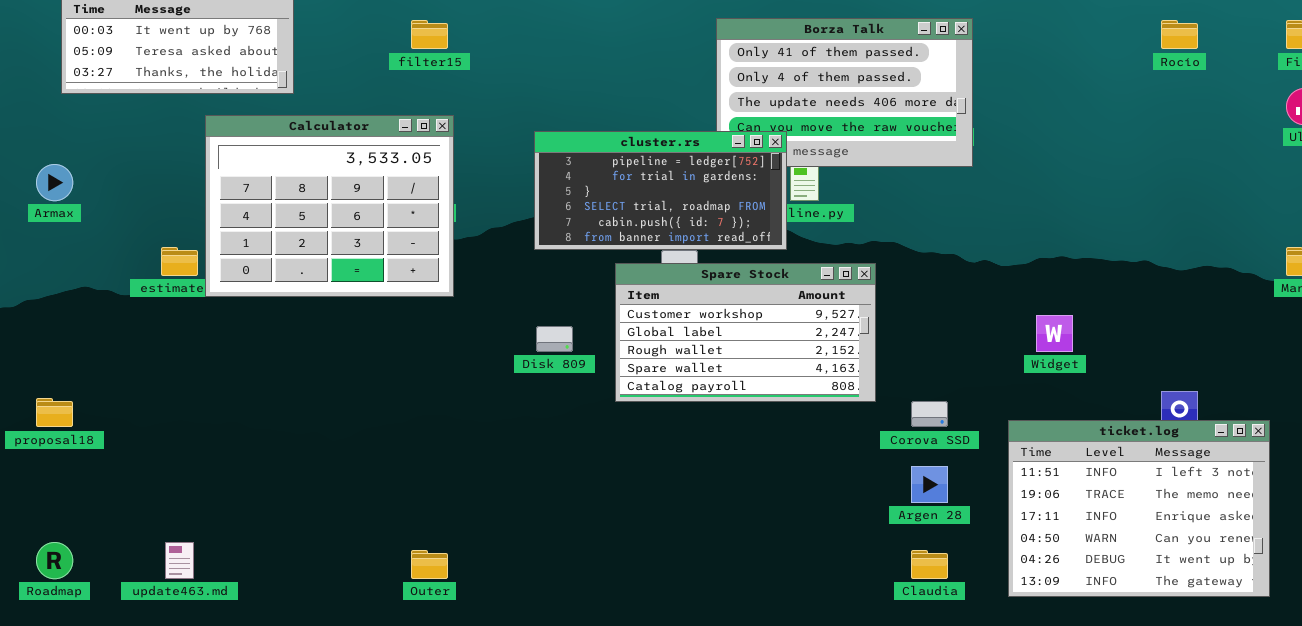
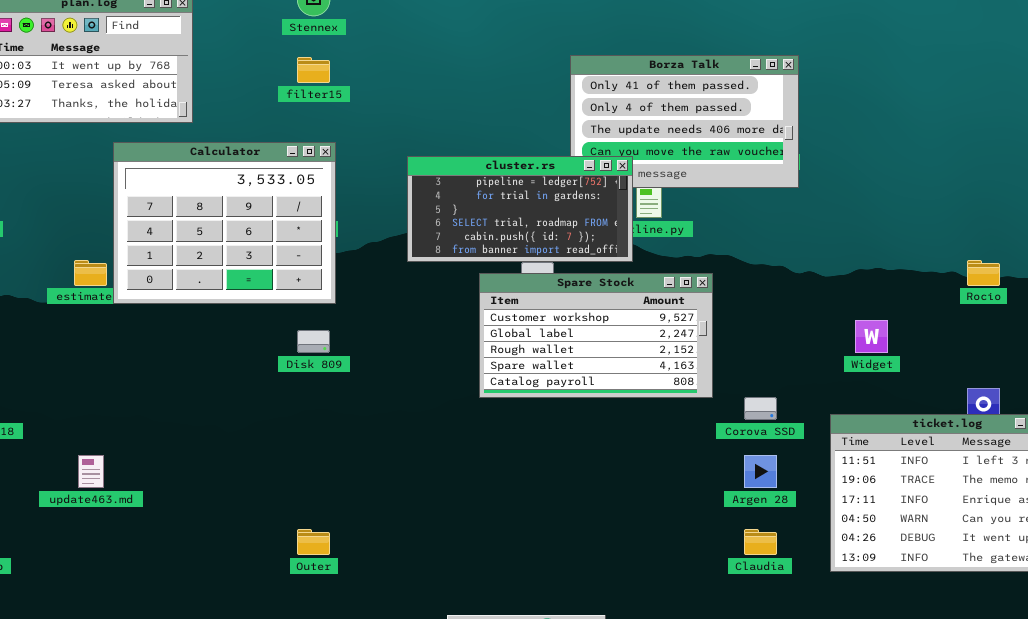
Rocío: [1161,20,1198,49] -> [967,260,1000,286], moved
Disk 809: [536,326,573,352] -> [297,330,330,353], moved
update463.md: [165,542,194,579] -> [78,455,104,488], moved

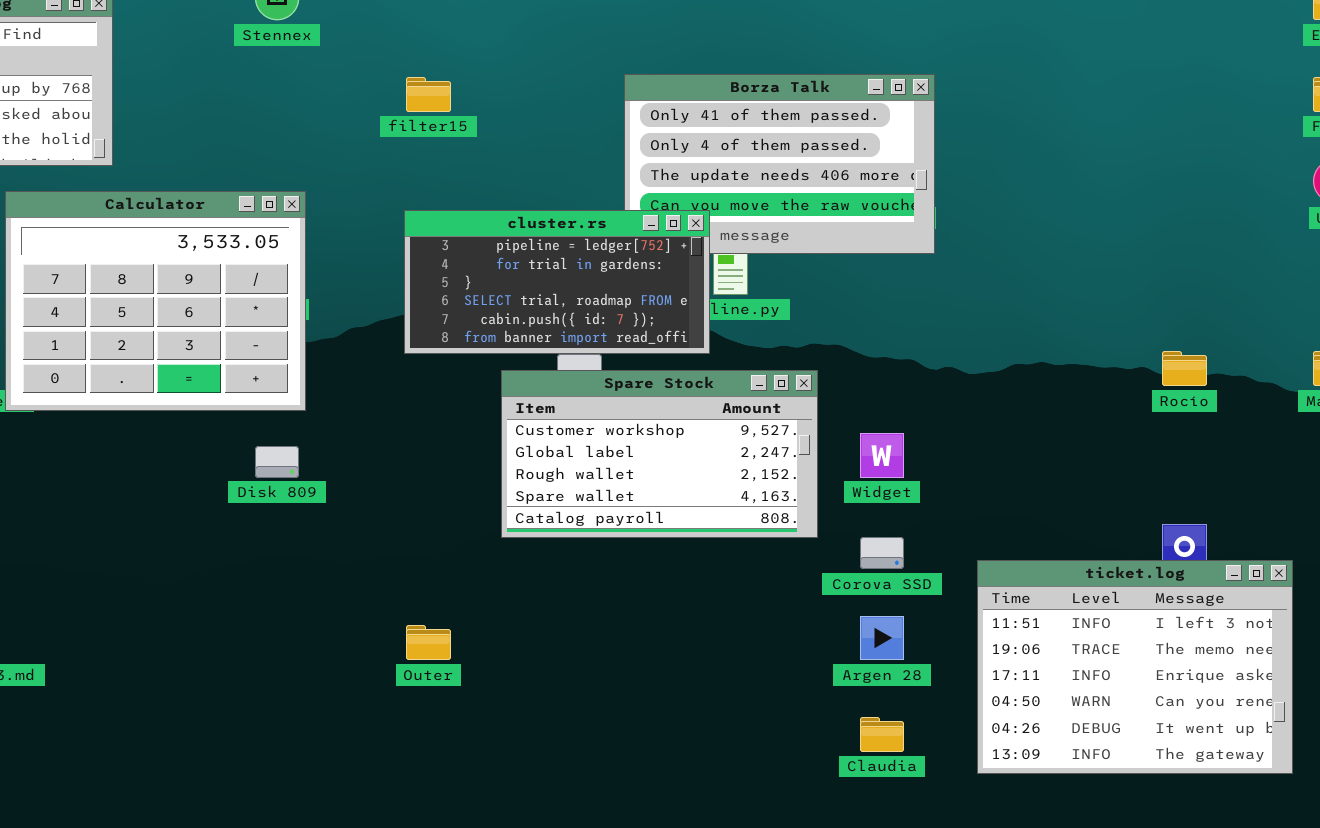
filter15: [297,57,330,83] -> [406,77,451,112], moved
Widget: [855,320,888,353] -> [860,433,904,478], moved
Outer: [297,529,330,555] -> [406,625,451,660], moved

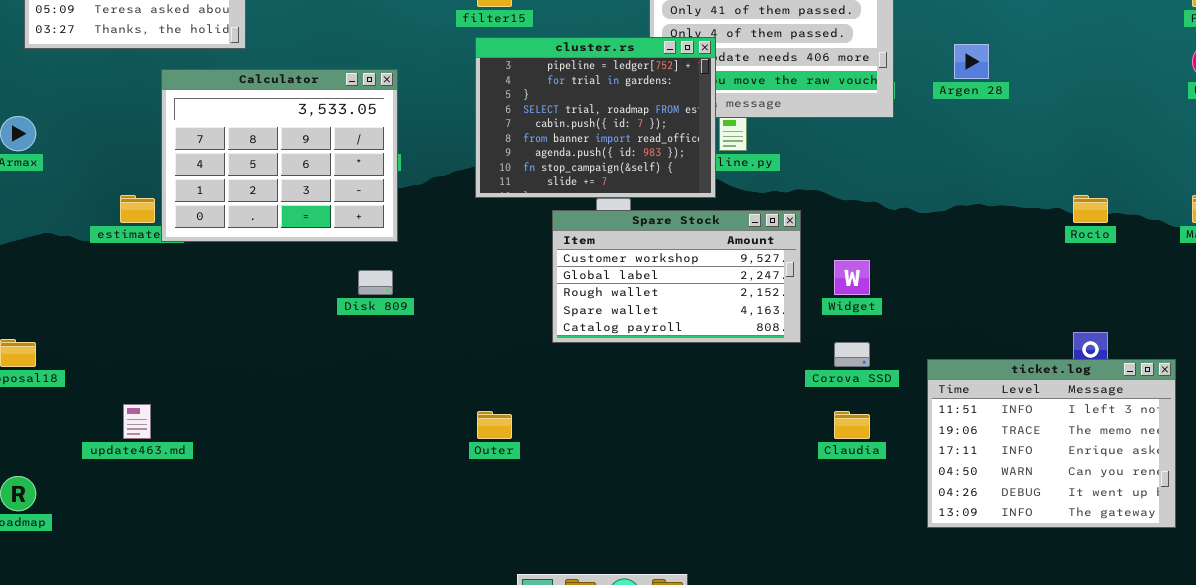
cluster.rs: [404,210,710,354] -> [475,37,716,198], resized
Argen 28: [860,616,904,660] -> [954,44,989,79], moved
Claudia: [860,717,904,752] -> [834,411,870,439], moved

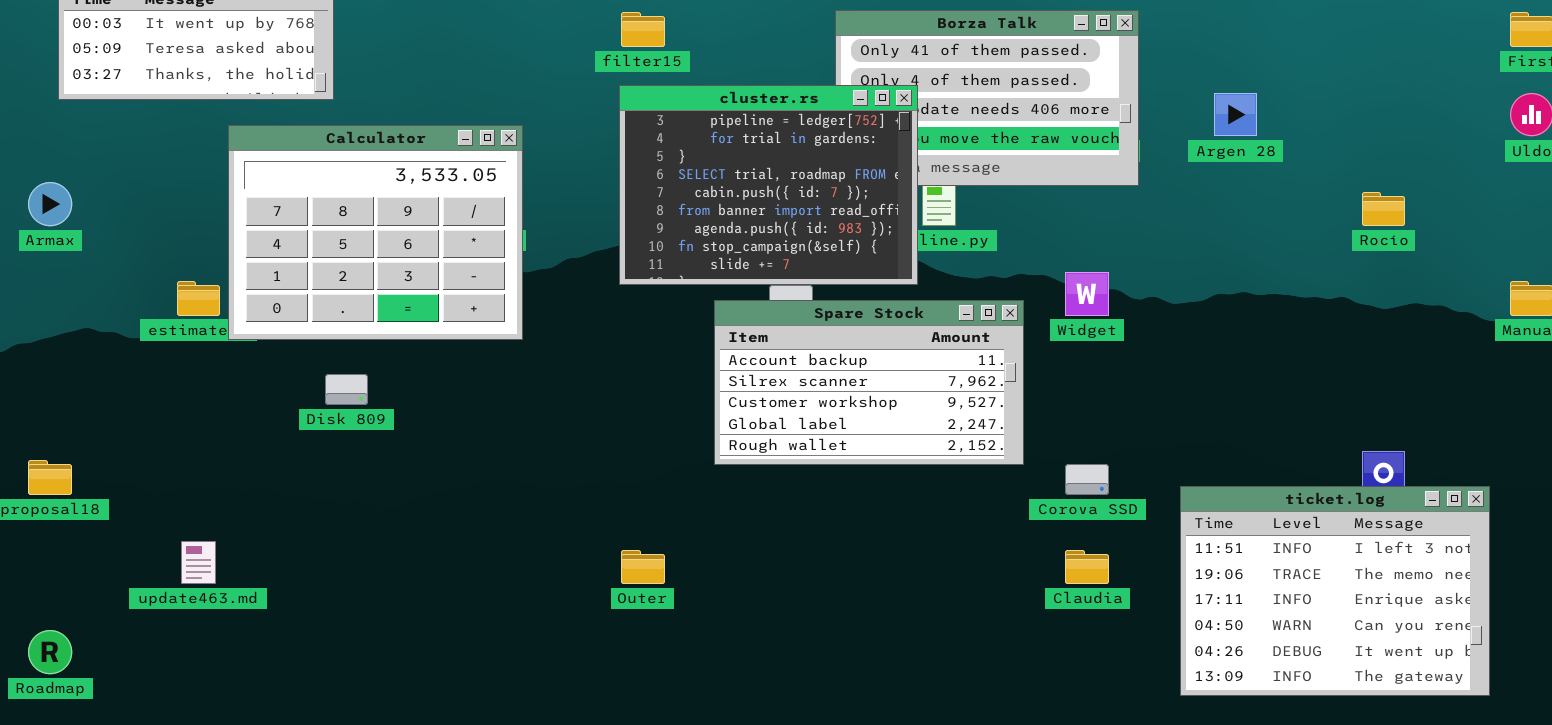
Rocío: [1073,195,1108,223] -> [1362,192,1405,226], moved
Spare Stock: [552,210,801,343] -> [714,300,1024,465], scrolled up 2 rows
Widget: [834,260,870,295] -> [1065,272,1109,316], moved
Disk 809: [358,270,393,295] -> [325,374,368,405], moved

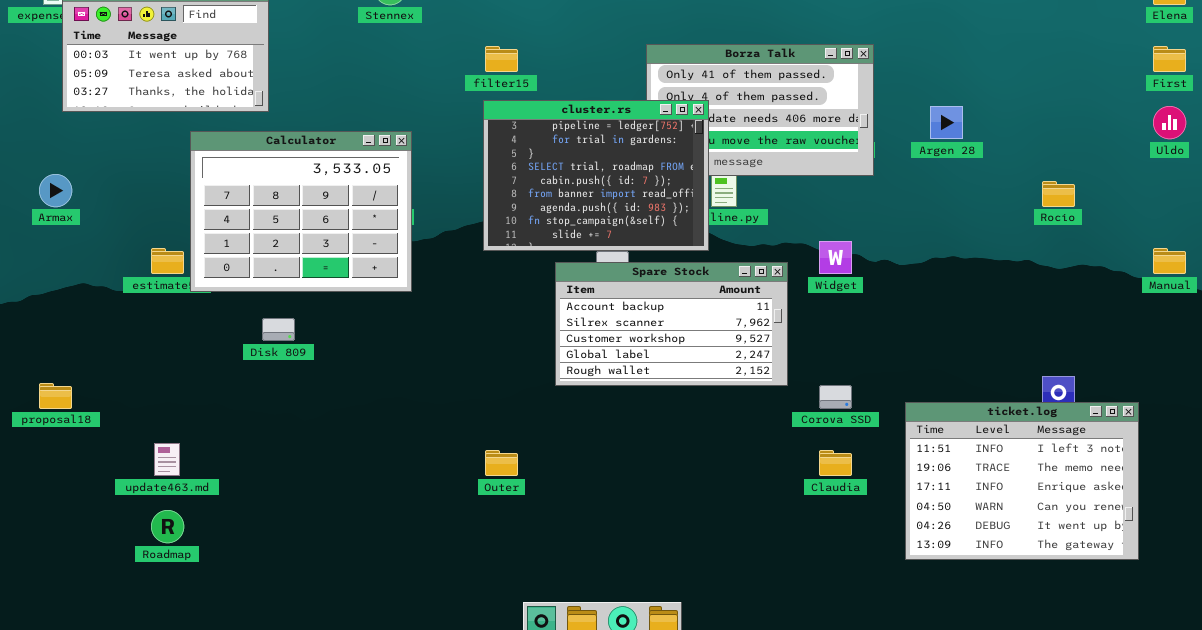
Roadmap: [28,630,72,674] -> [151,510,184,543], moved

